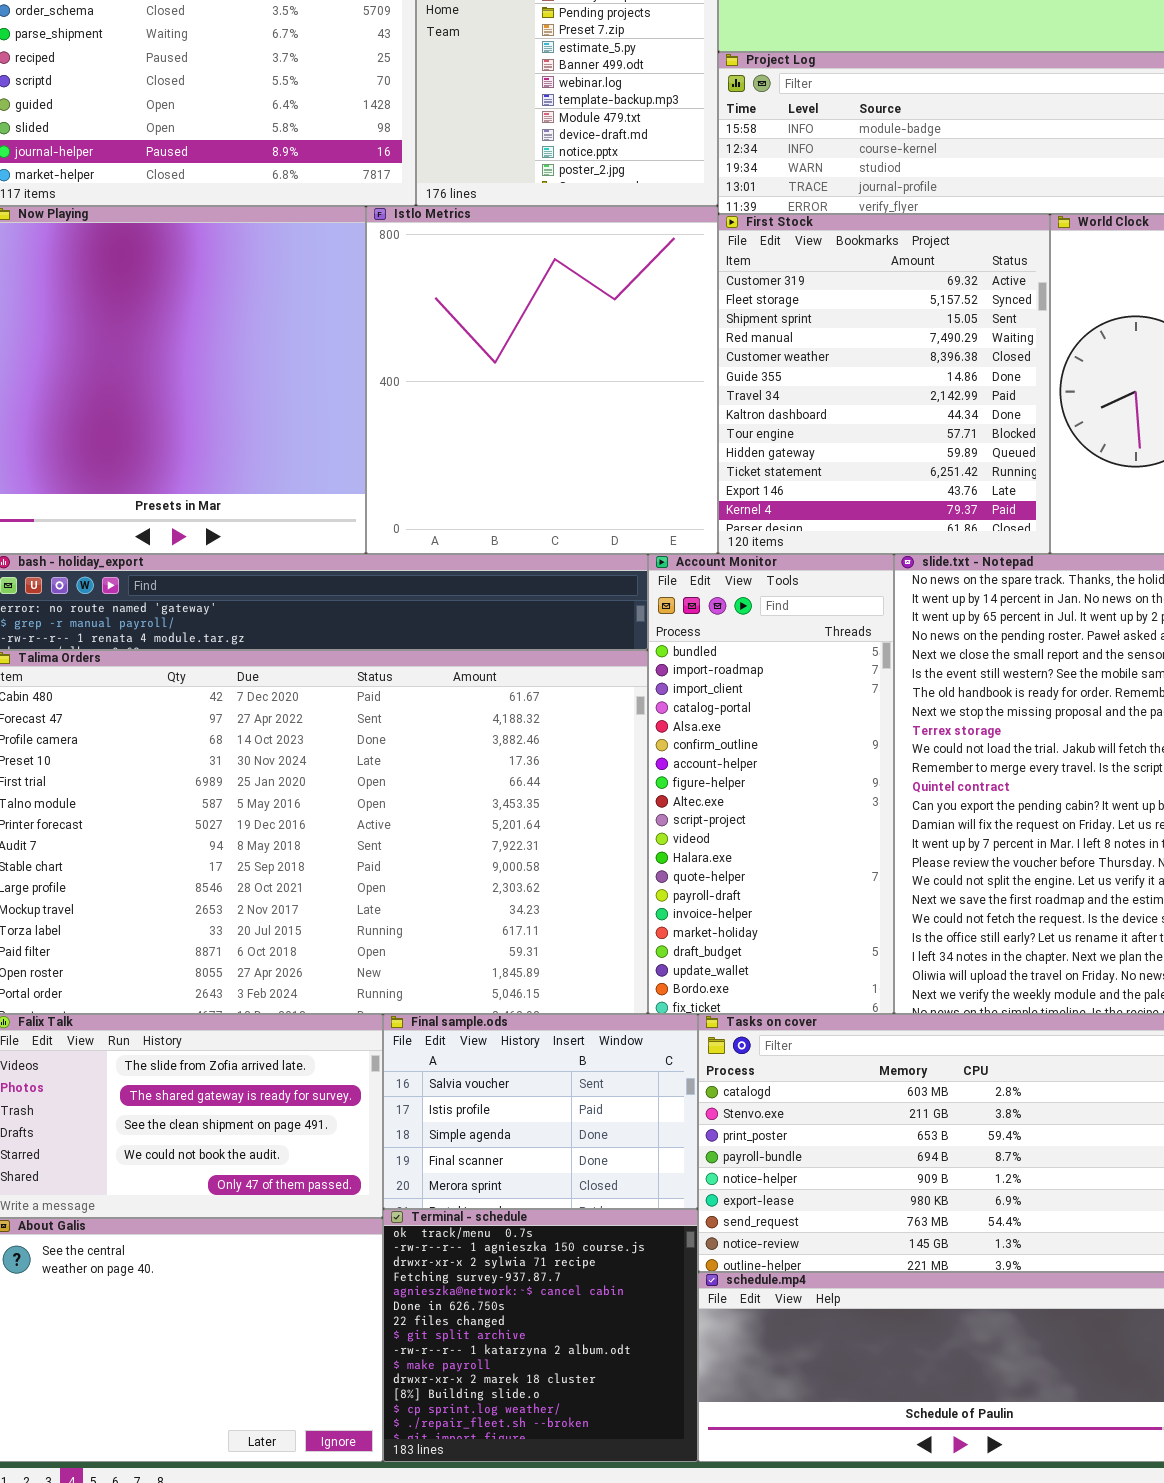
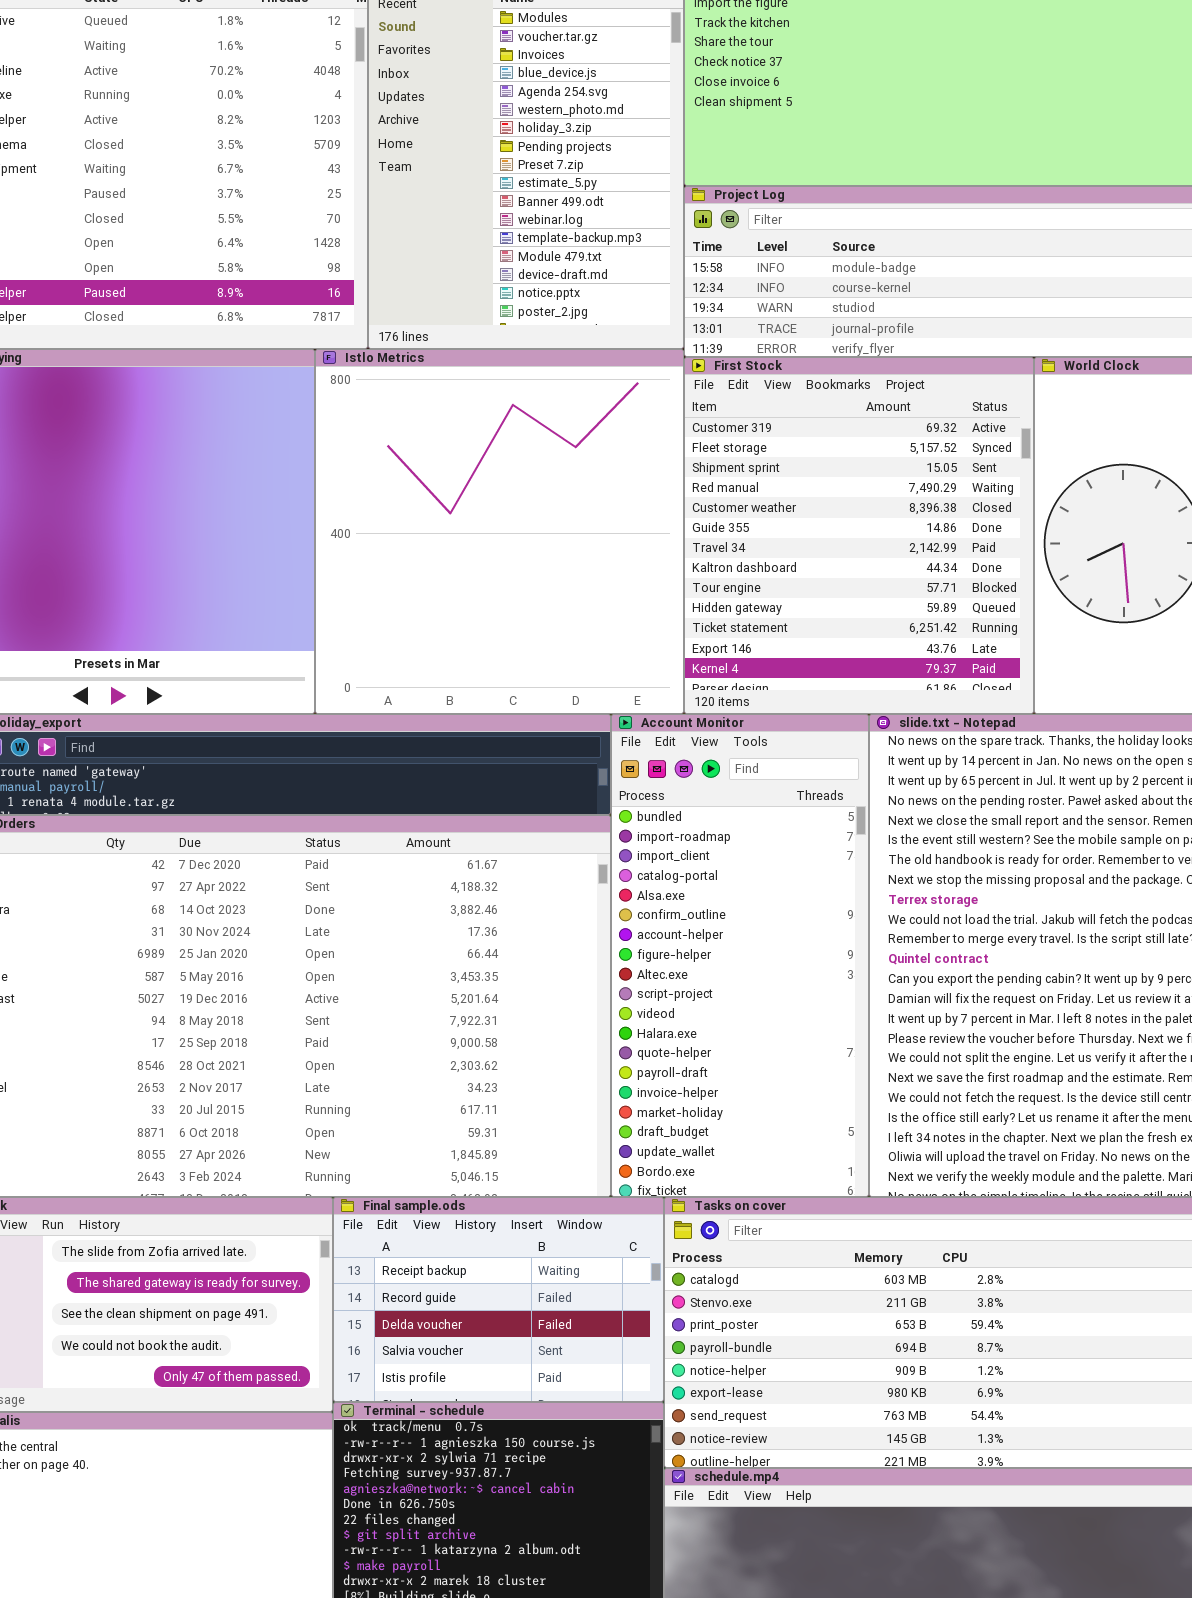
Final sample.ods: [383,1014,698,1209] -> [333,1197,664,1402], scrolled up 3 rows

